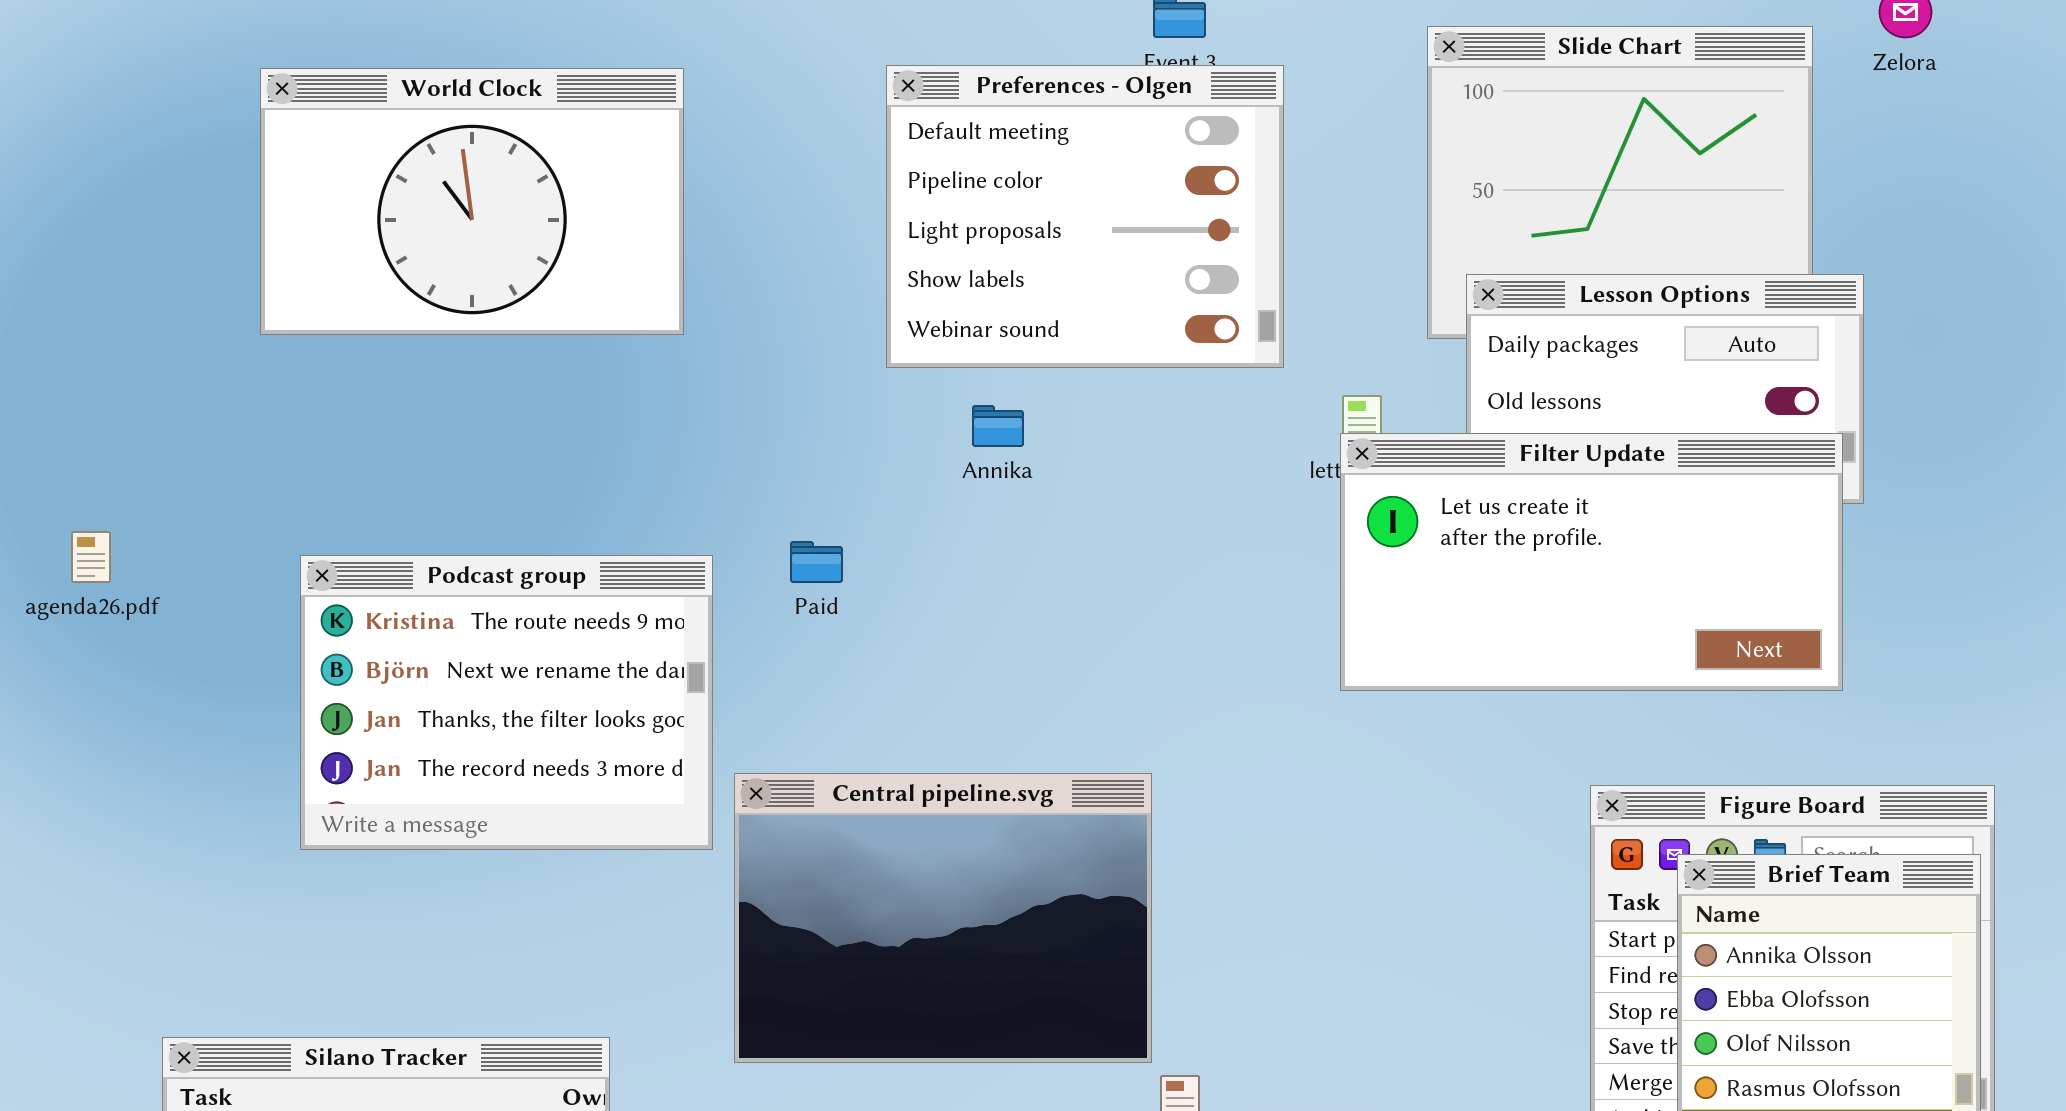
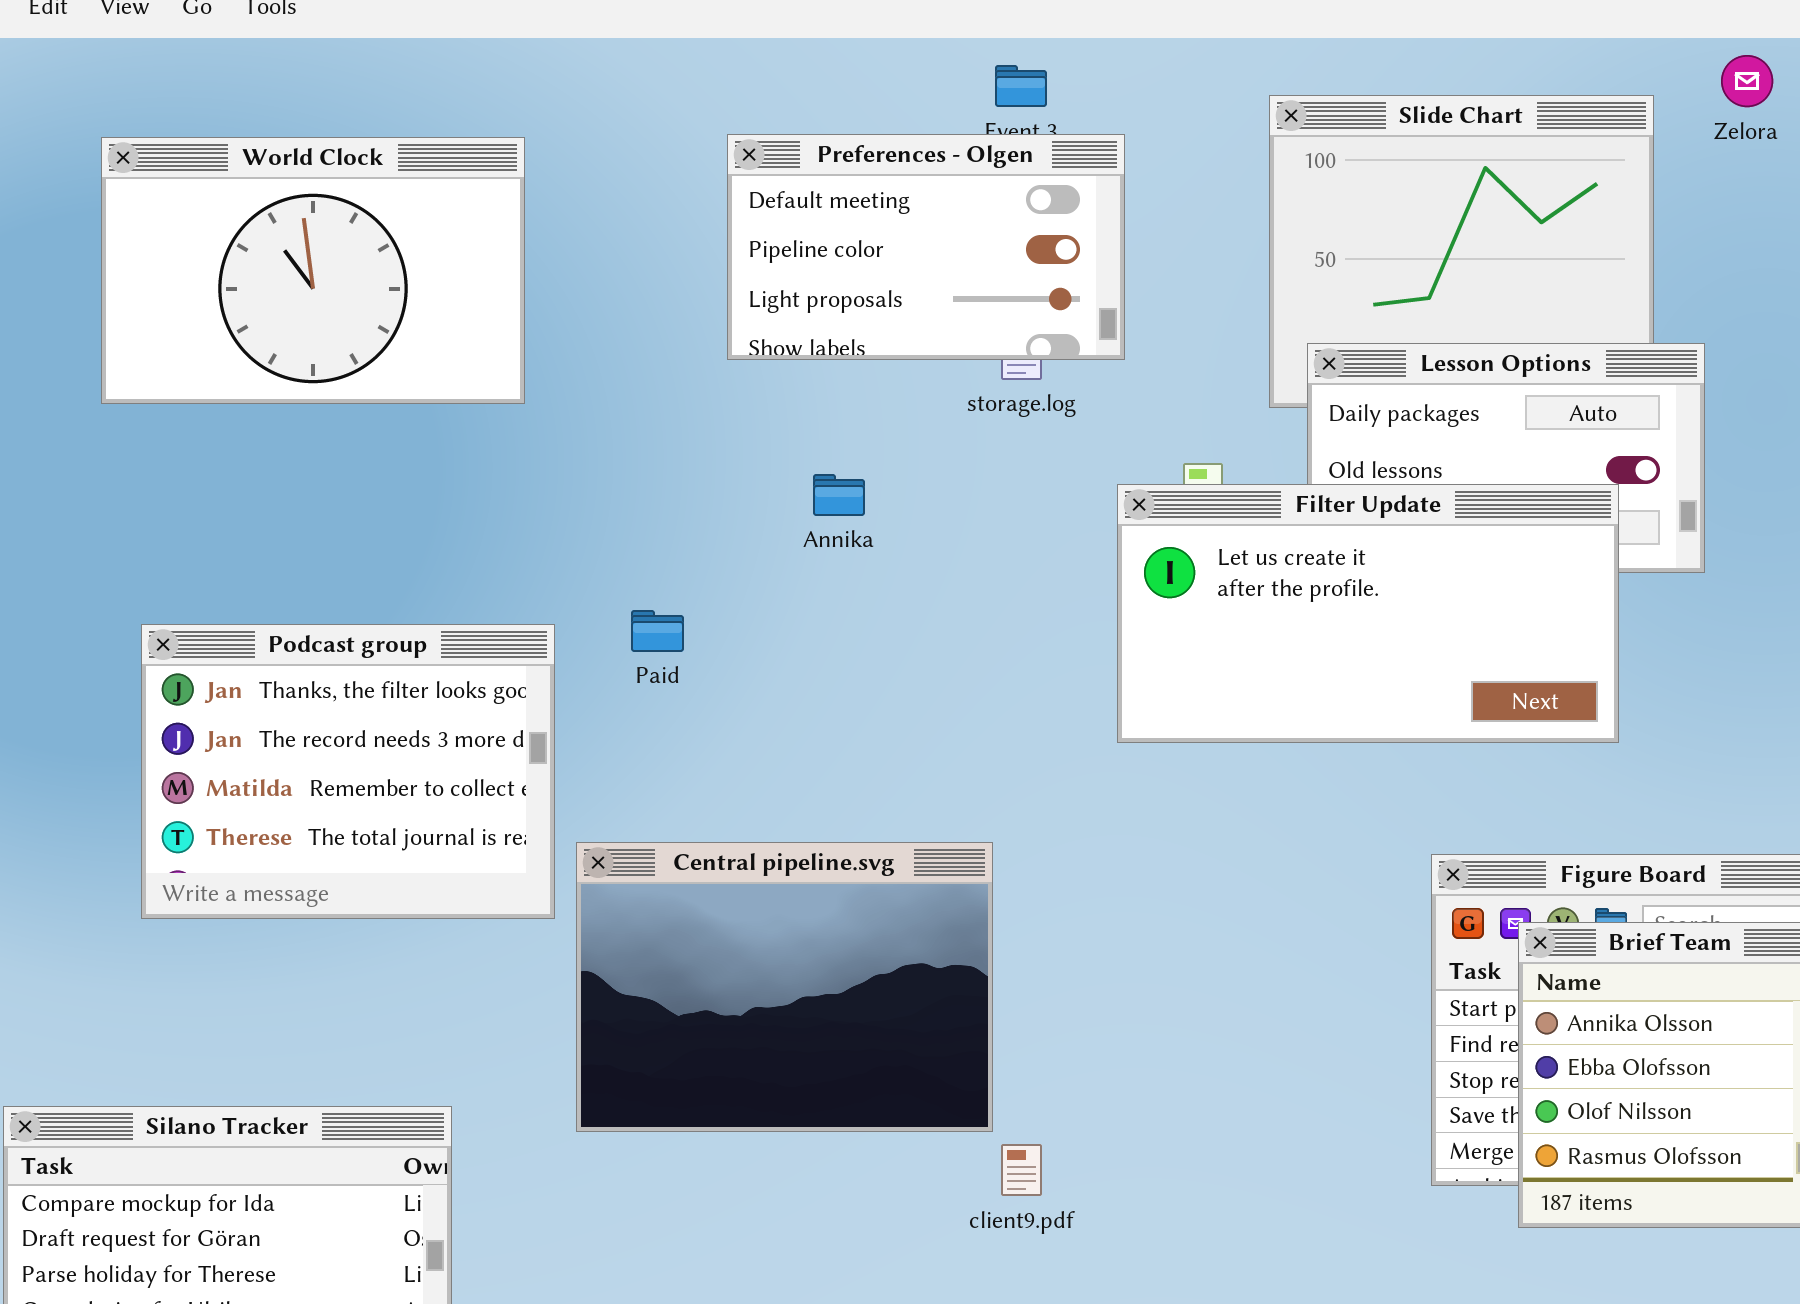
Preferences - Olgen: [886,65,1284,368] -> [727,134,1125,360], resized
Filter Update: [1340,433,1843,691] -> [1117,484,1619,743], moved
Podcast group: [300,555,713,850] -> [141,624,555,919], scrolled down 2 rows

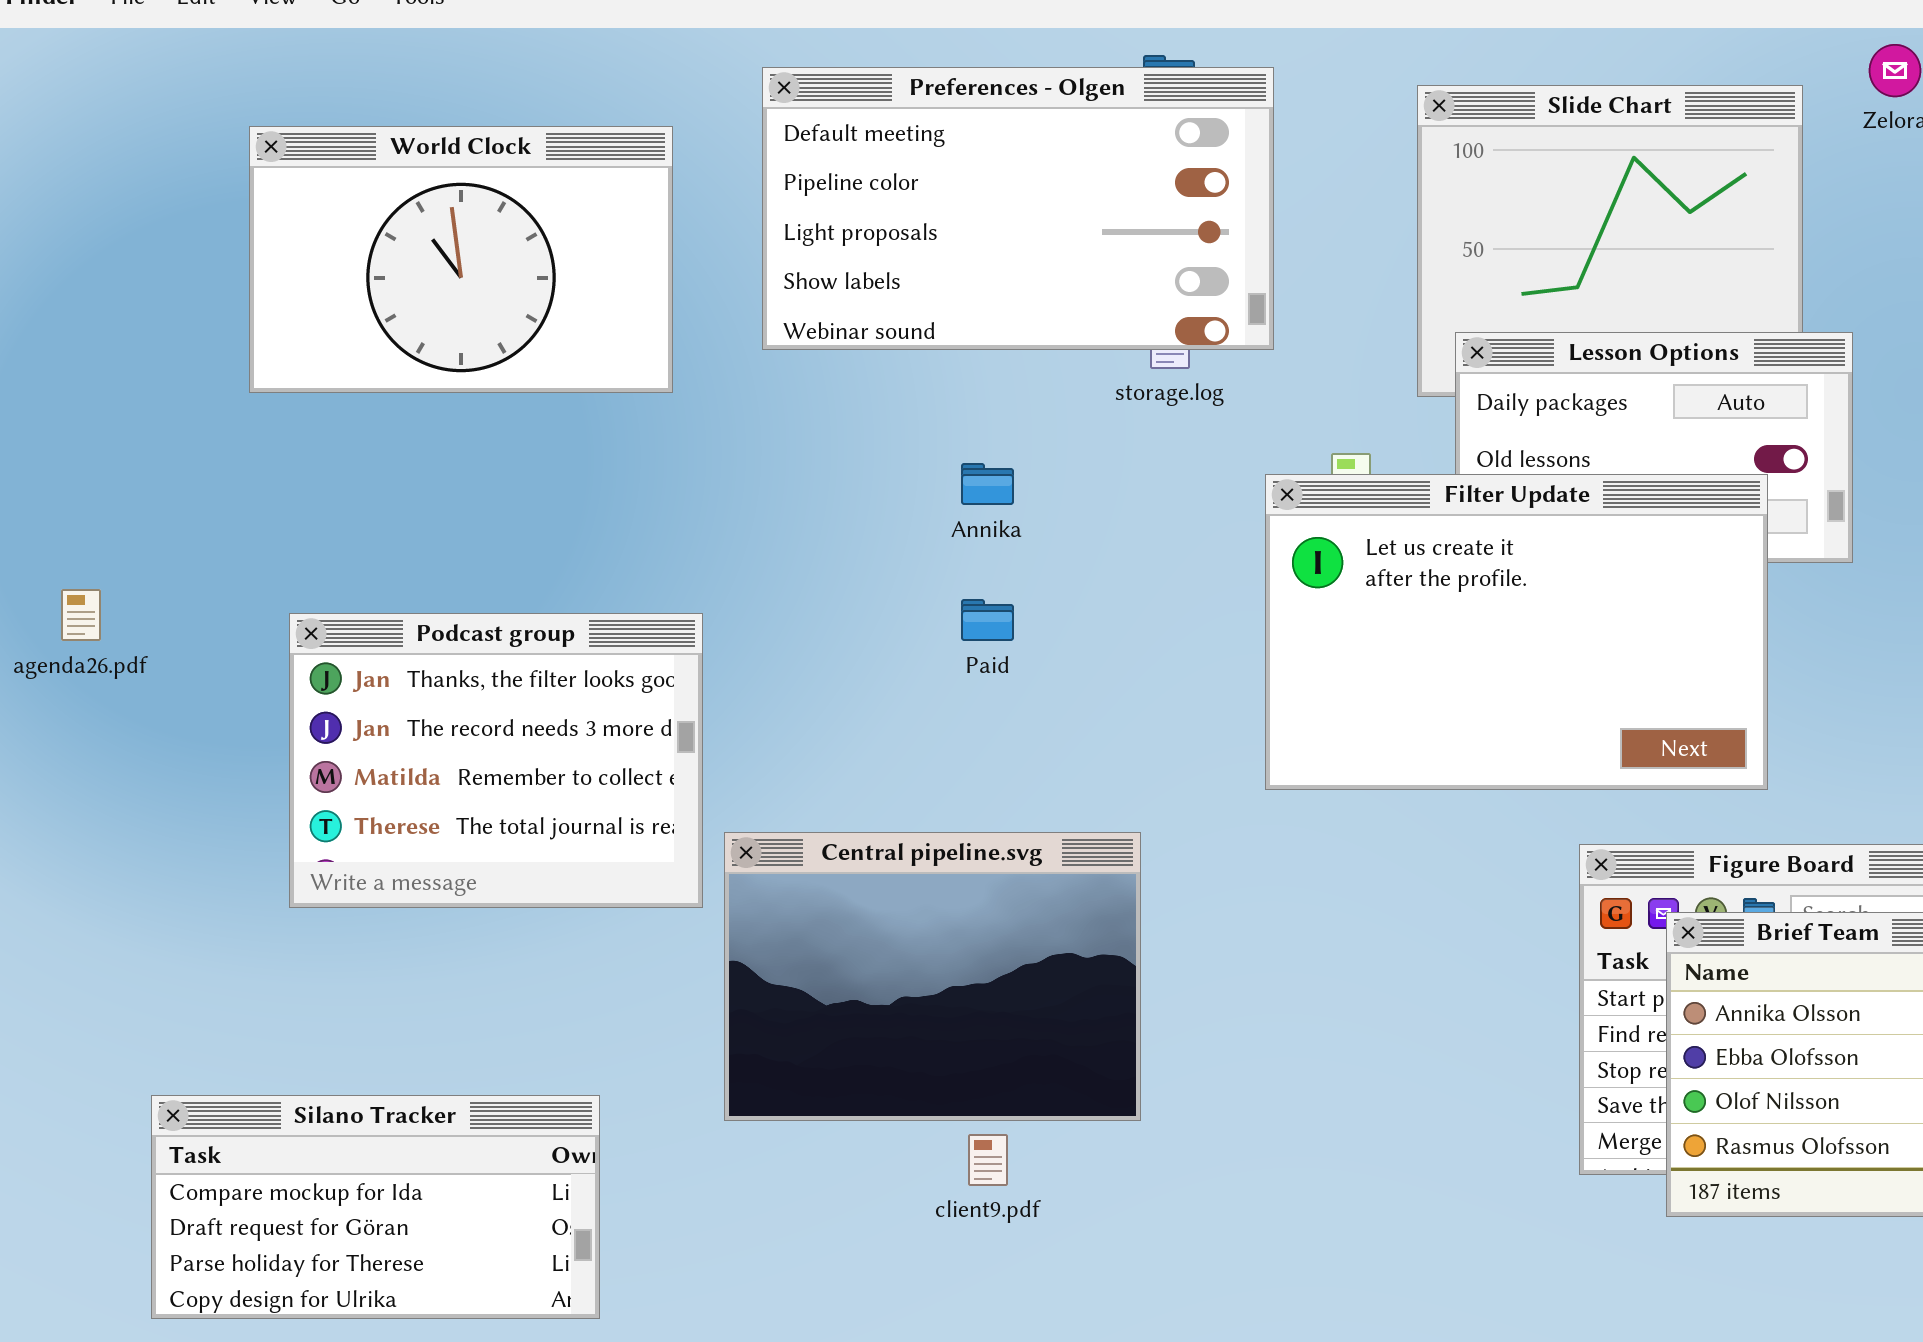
Preferences - Olgen: [727,134,1125,360] -> [762,67,1274,350], resized
Filter Update: [1117,484,1619,743] -> [1265,474,1768,790], resized
Paid: [631,610,684,652] -> [961,599,1014,641], moved
client9.pdf: [1001,1144,1042,1196] -> [968,1134,1008,1186], moved

